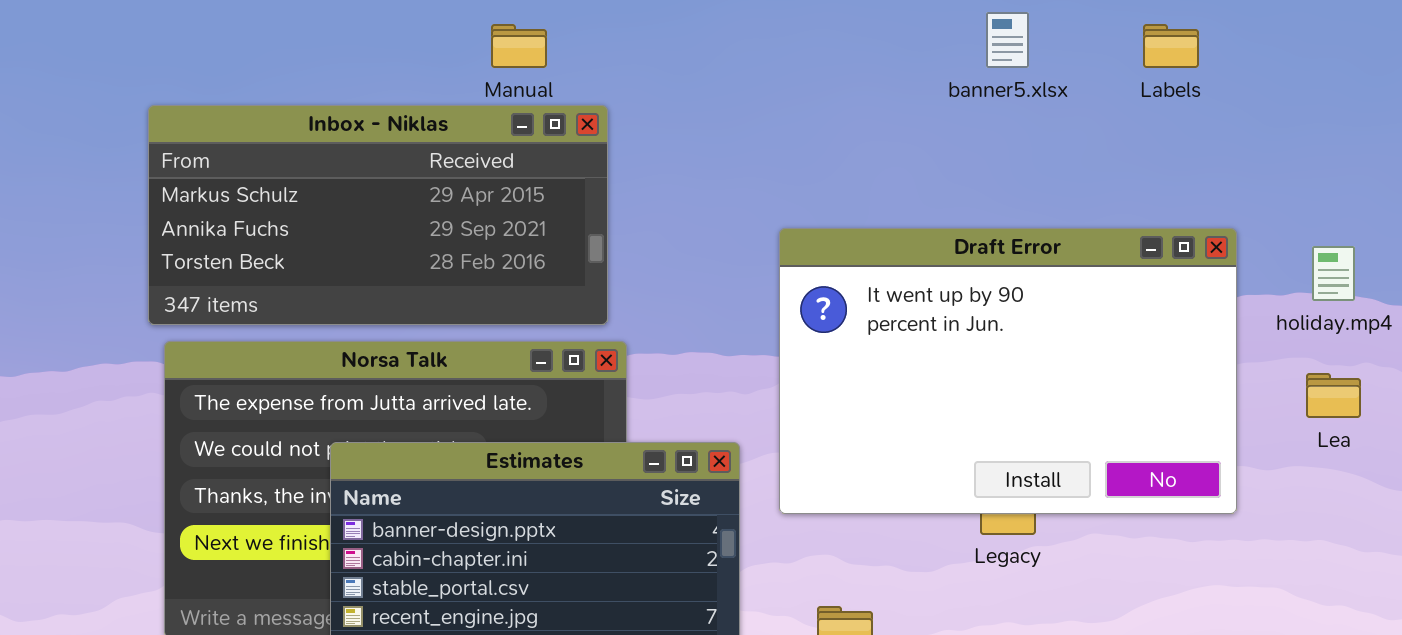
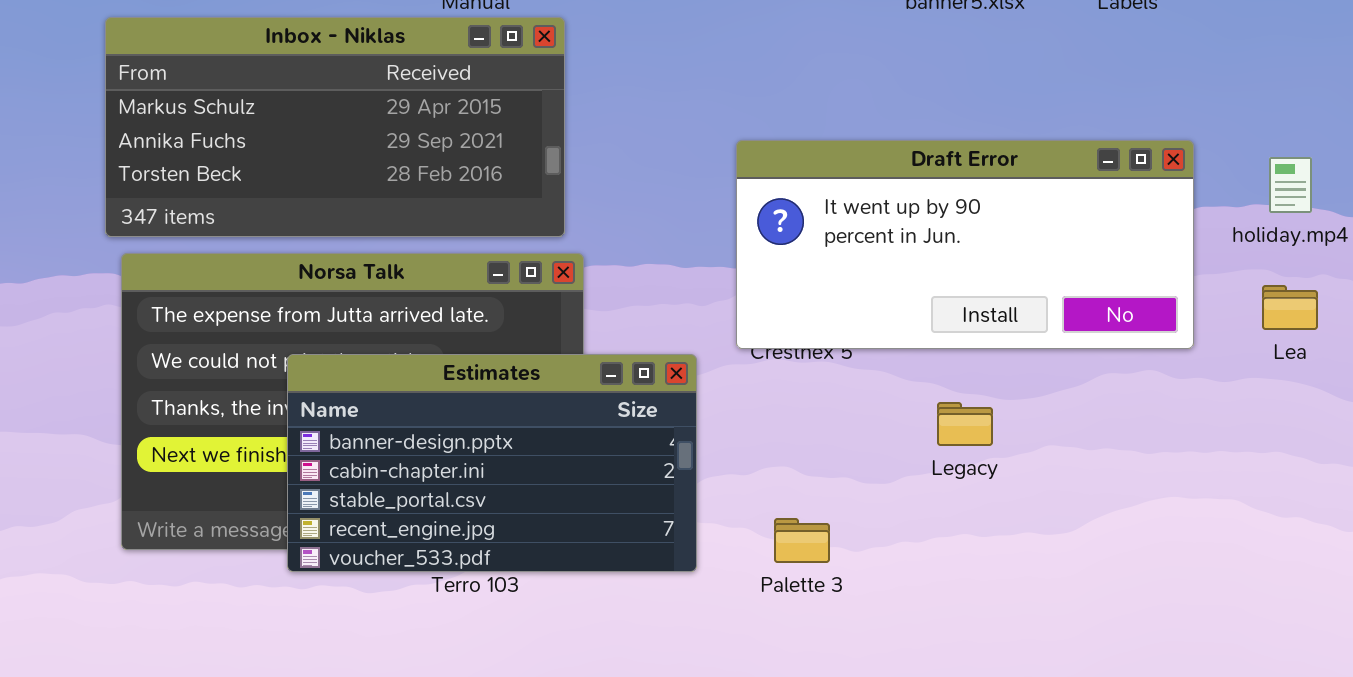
Draft Error: [779,228,1237,514] -> [736,140,1194,349], resized

